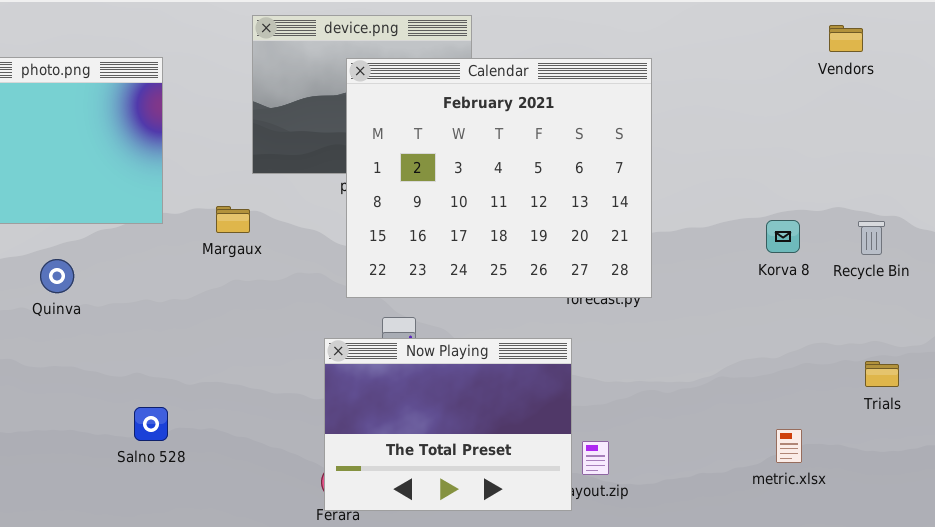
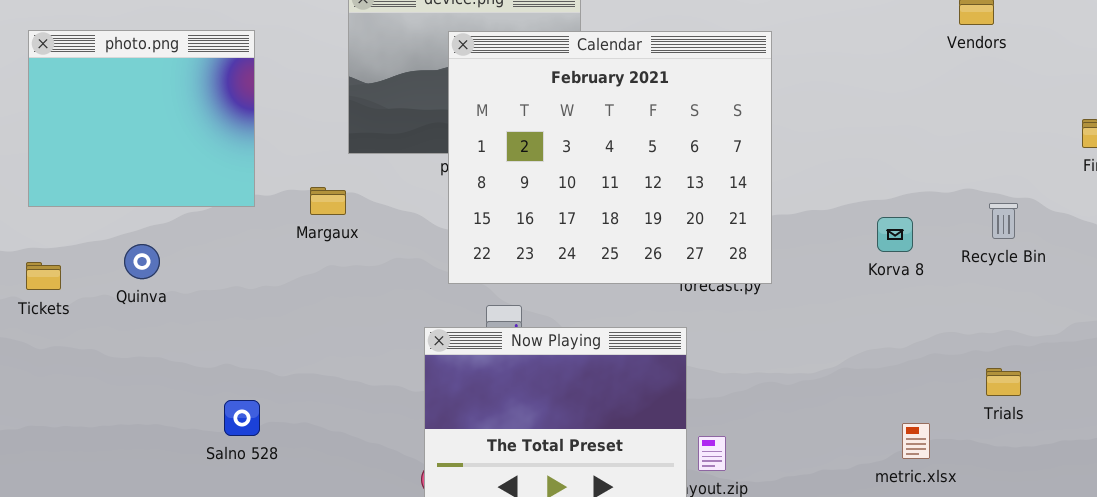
Korva 8: [766,220,800,253] -> [877,217,913,252], moved
Trials: [865,361,899,387] -> [986,368,1021,396], moved

